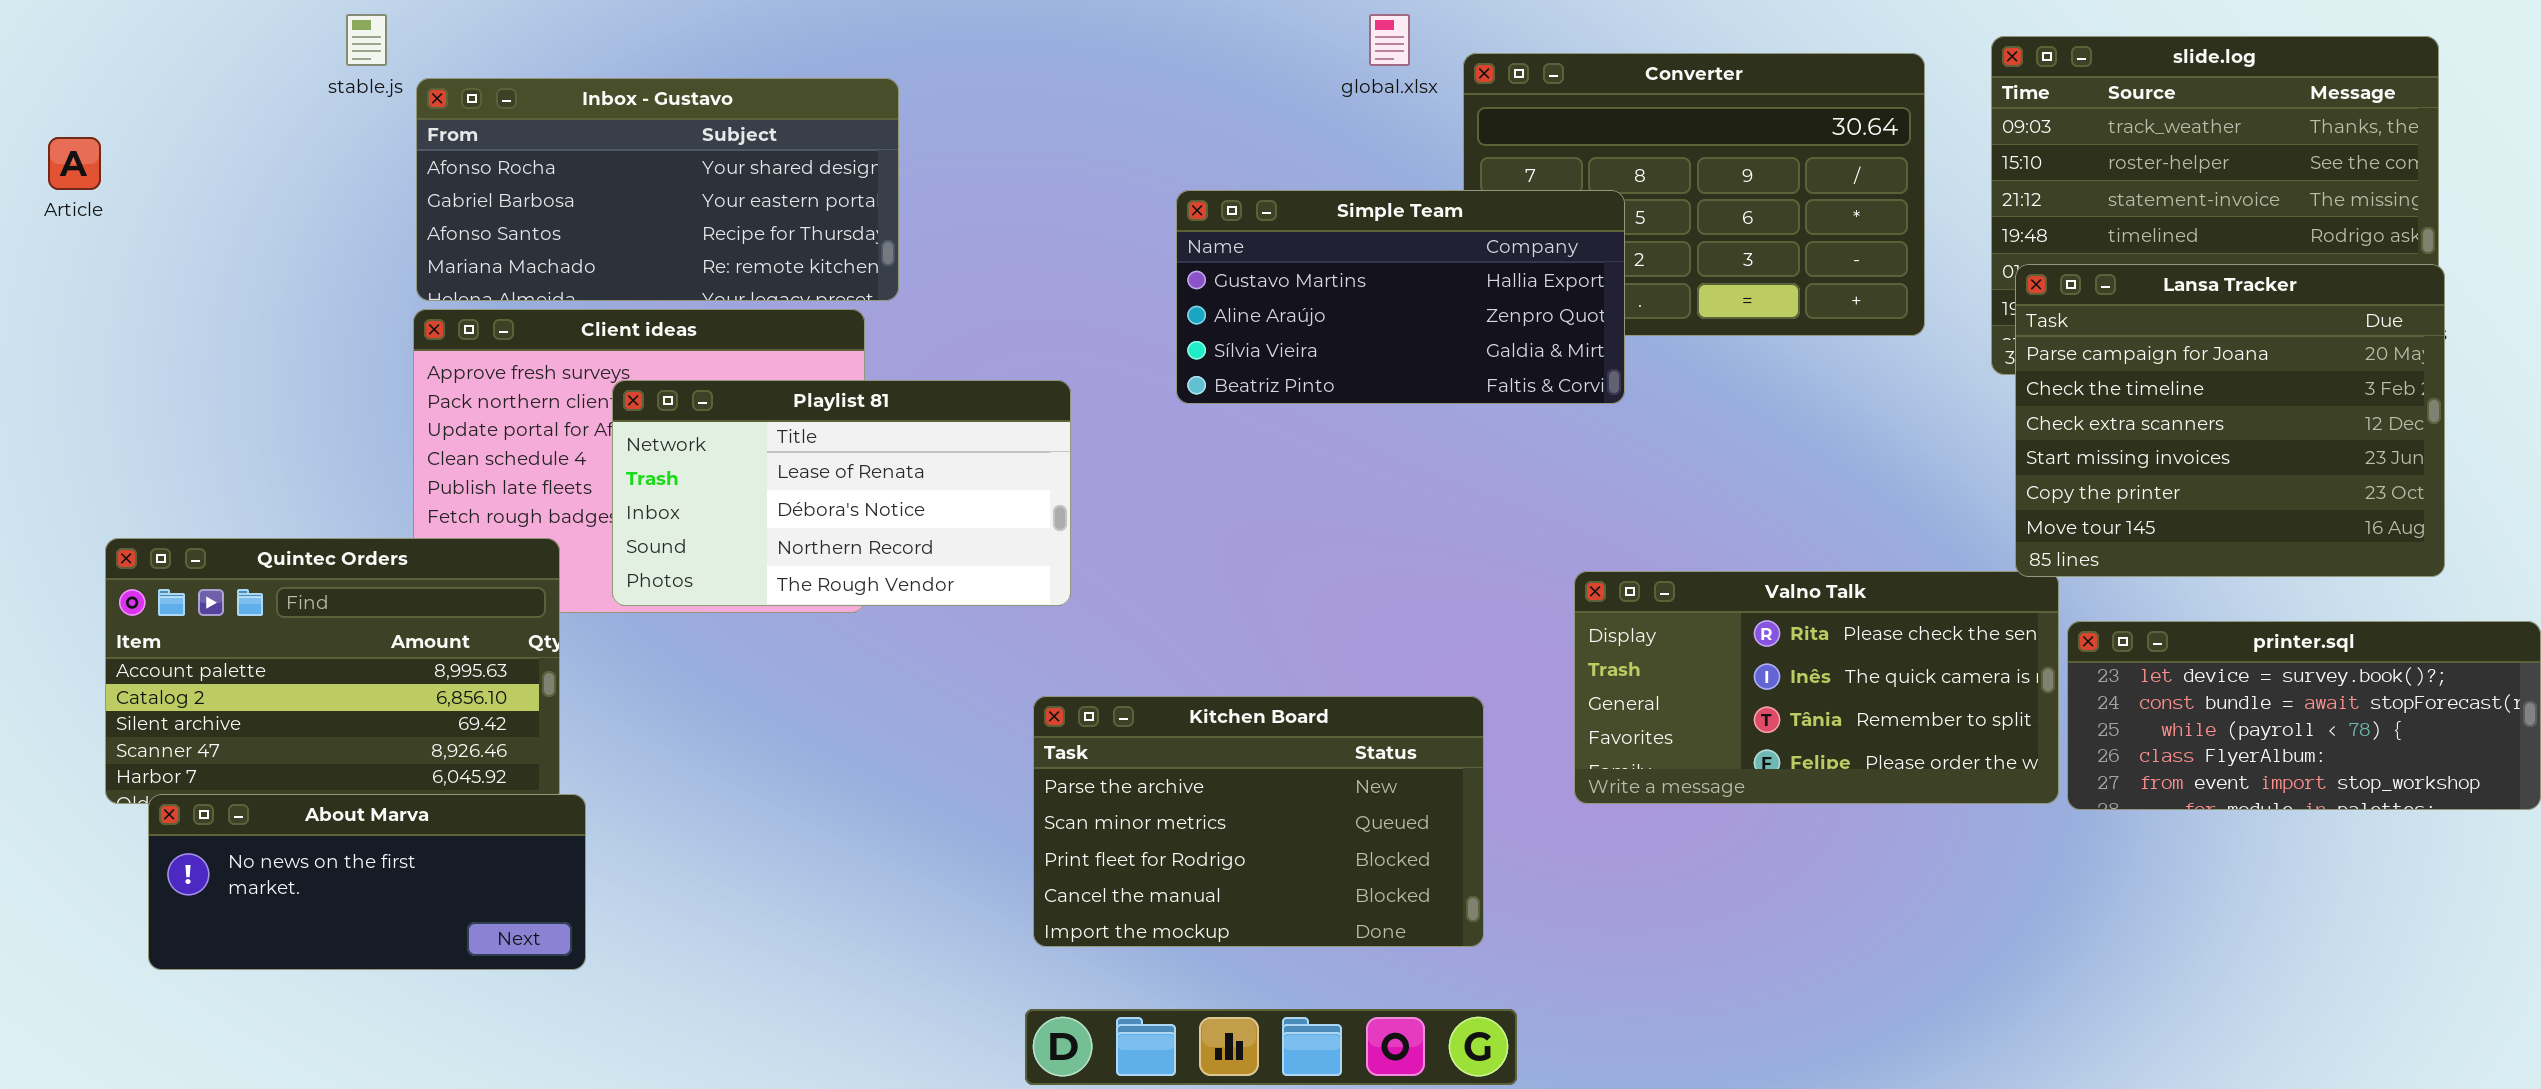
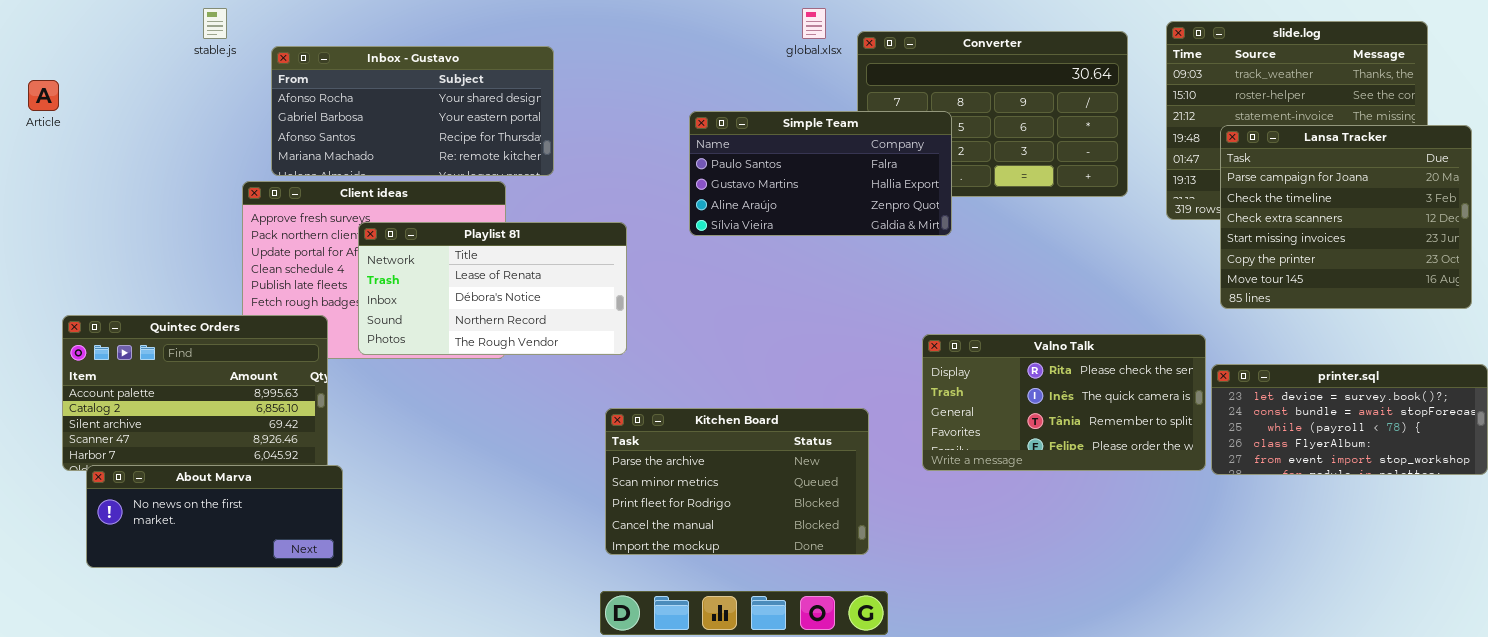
Inbox - Gustavo: [416,78,899,301] -> [271,46,554,176], moved
Simple Team: [1176,190,1625,404] -> [689,111,952,236], scrolled up 1 row
Lansa Tracker: [2015,264,2445,577] -> [1220,125,1472,309], moved

